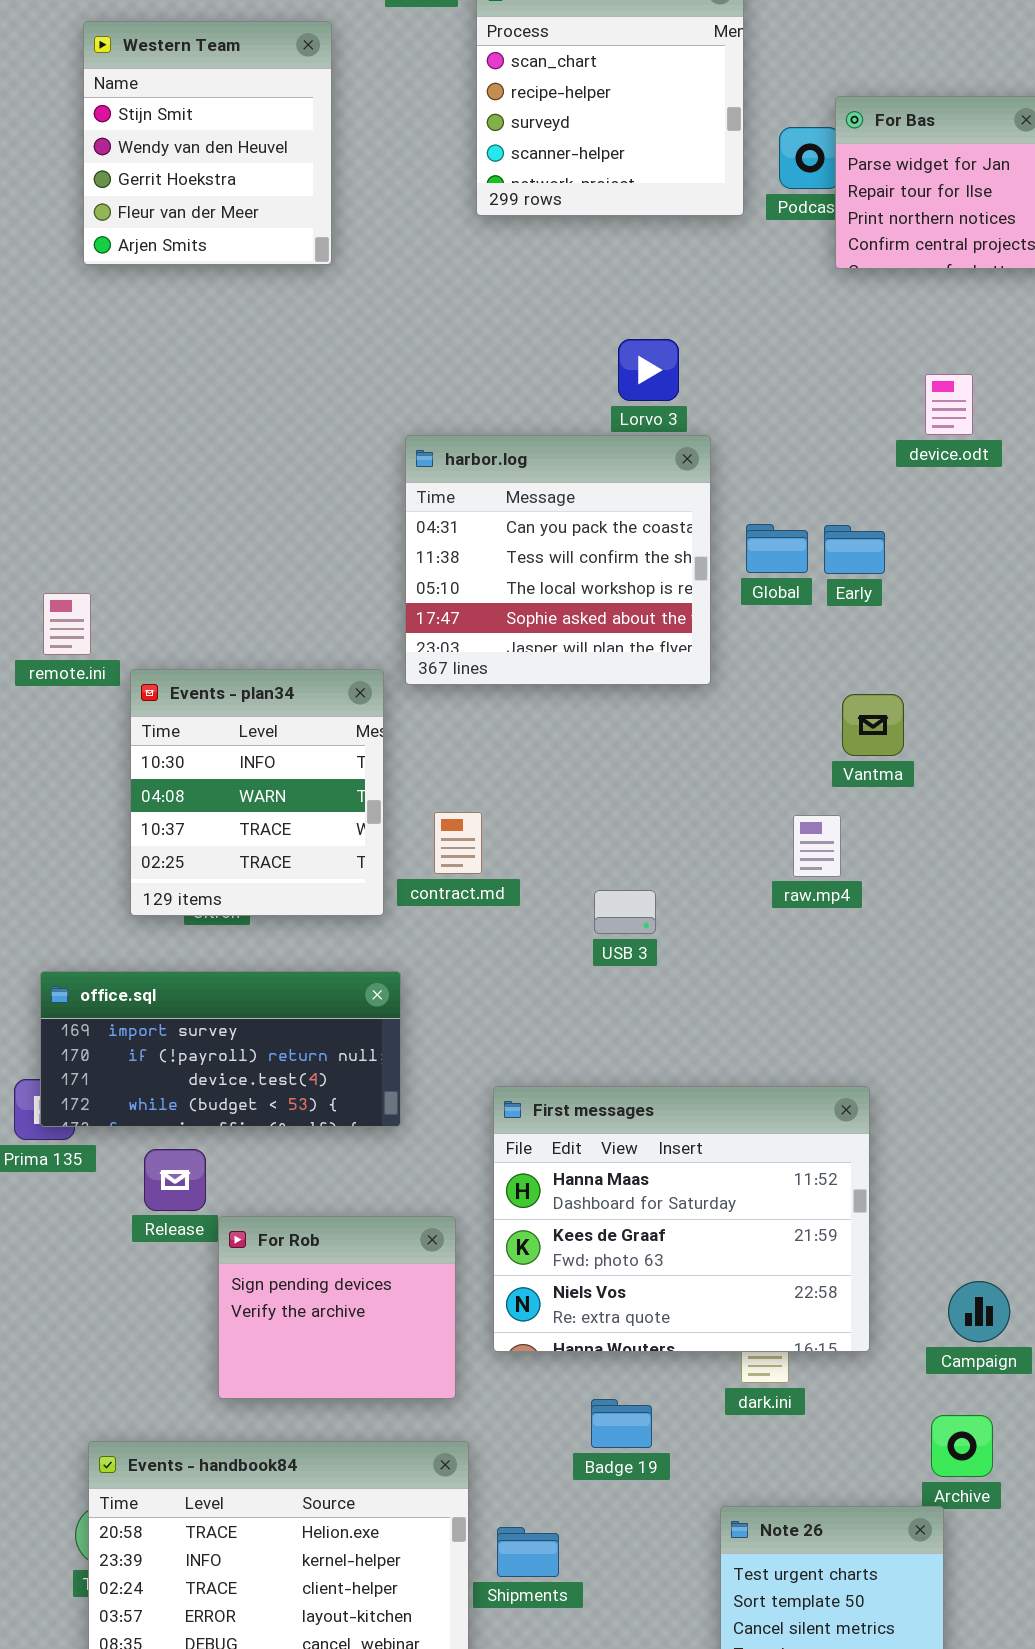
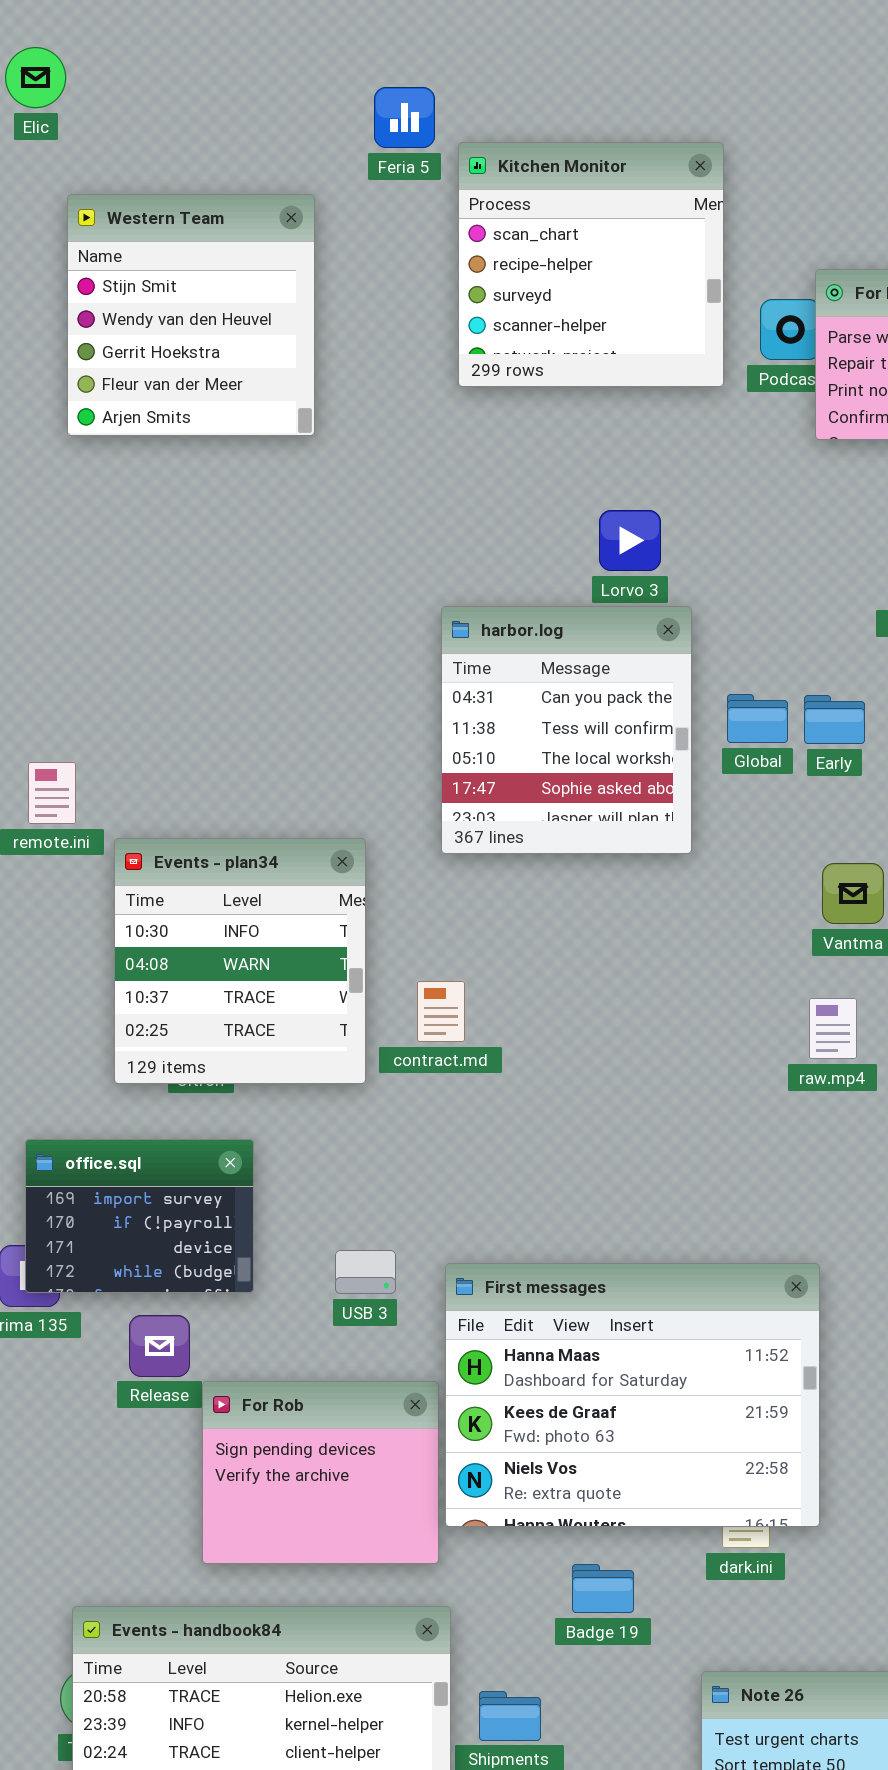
harbor.log: [405,435,711,685] -> [441,606,692,854], resized
raw.mp4: [793,815,841,877] -> [809,998,857,1059], moved
USB 3: [594,890,656,934] -> [335,1250,396,1294], moved
office.sql: [40,971,401,1127] -> [25,1139,254,1293], resized
First messages: [493,1086,870,1352] -> [445,1263,820,1527], moved

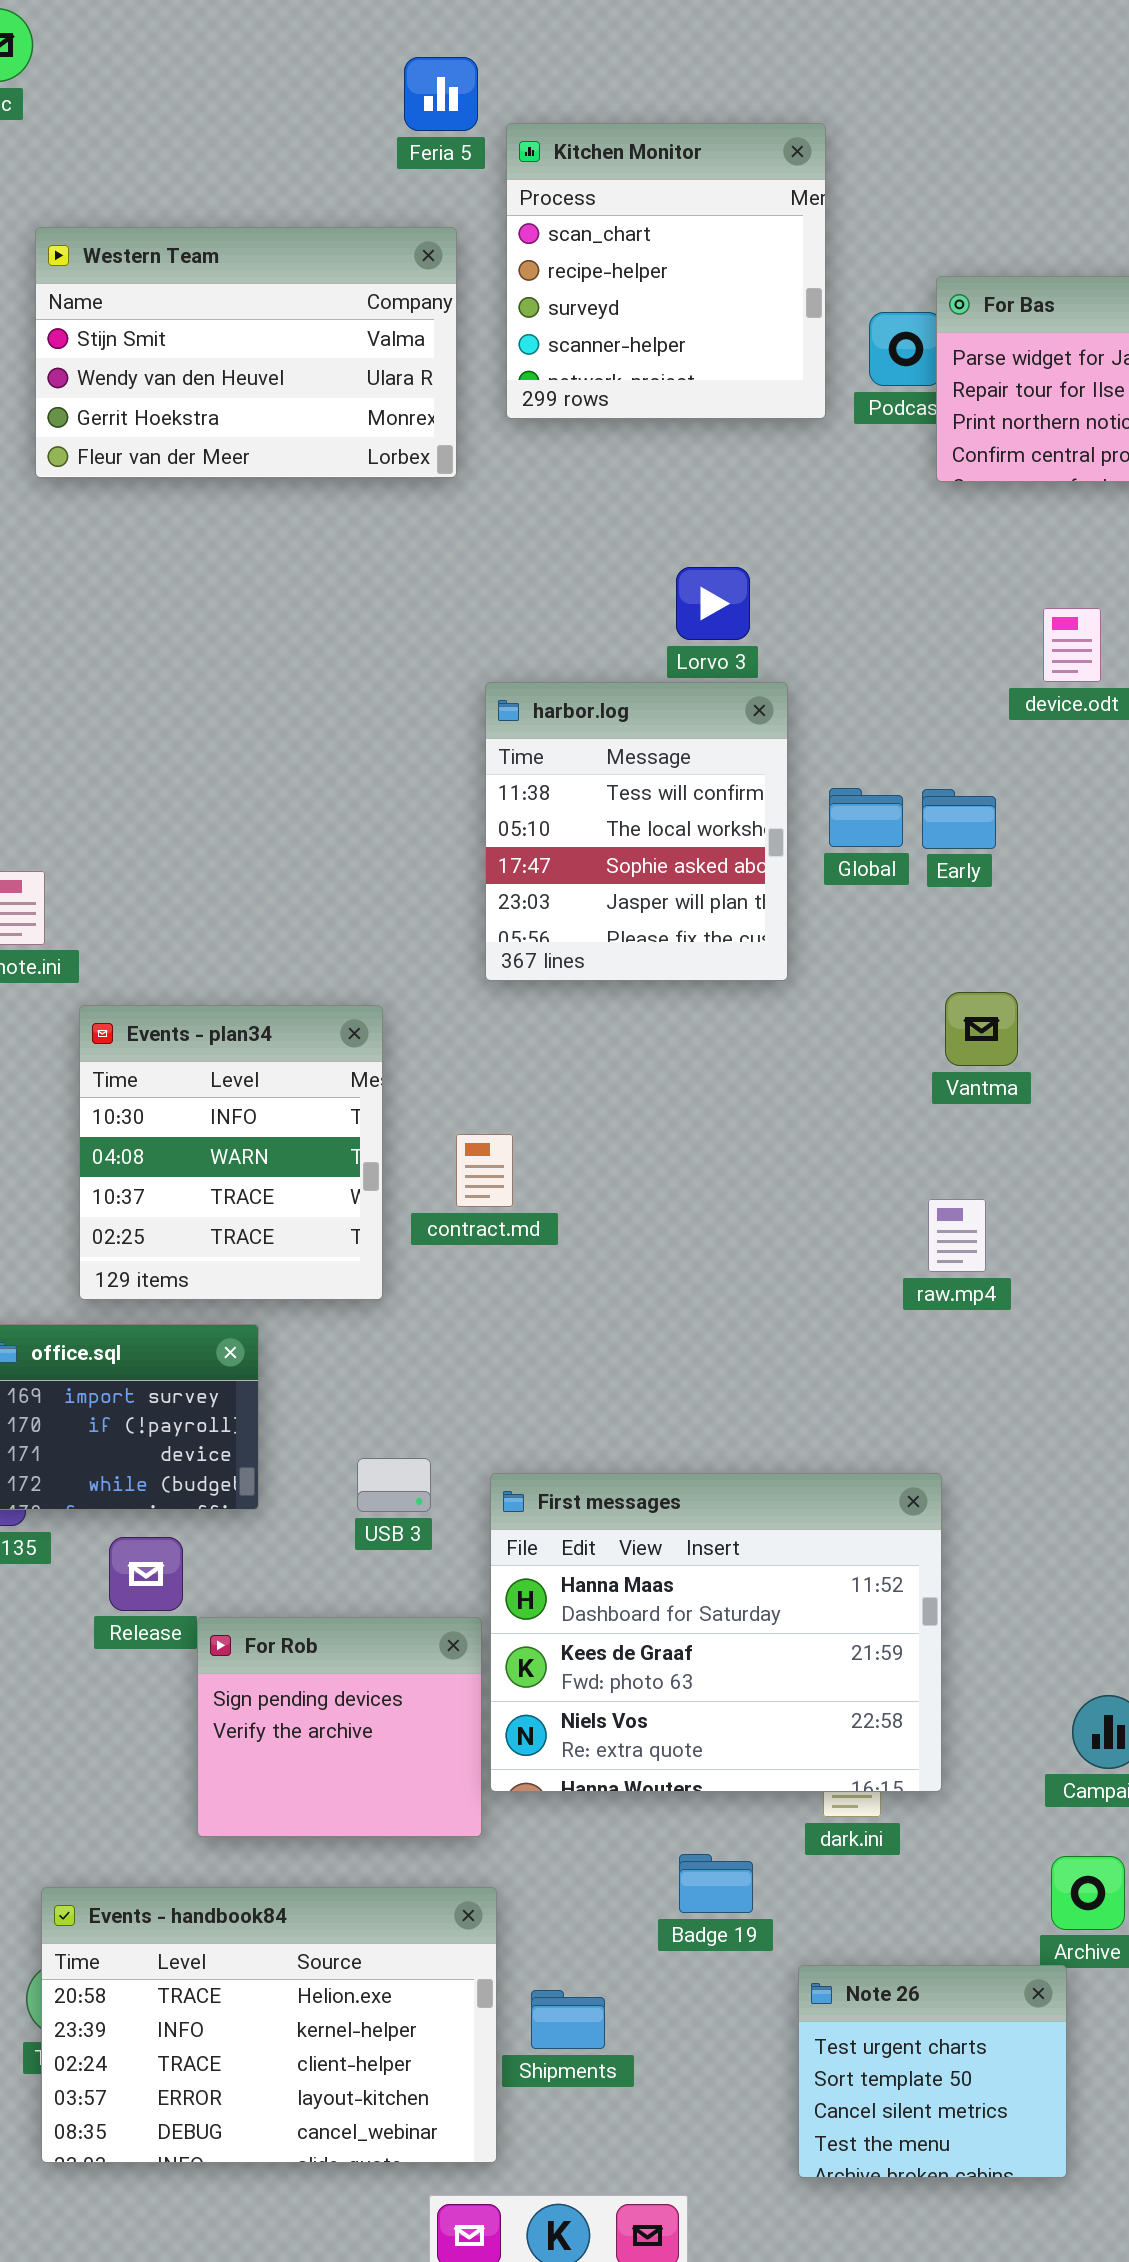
Western Team: [67,194,315,436] -> [35,227,457,478], resized
harbor.log: [441,606,692,854] -> [485,682,788,981], scrolled down 1 row
Events - plan34: [114,838,366,1084] -> [79,1005,383,1300], moved
raw.mp4: [809,998,857,1059] -> [928,1199,986,1272], moved
Badge 19: [572,1564,634,1613] -> [679,1854,753,1913], moved

